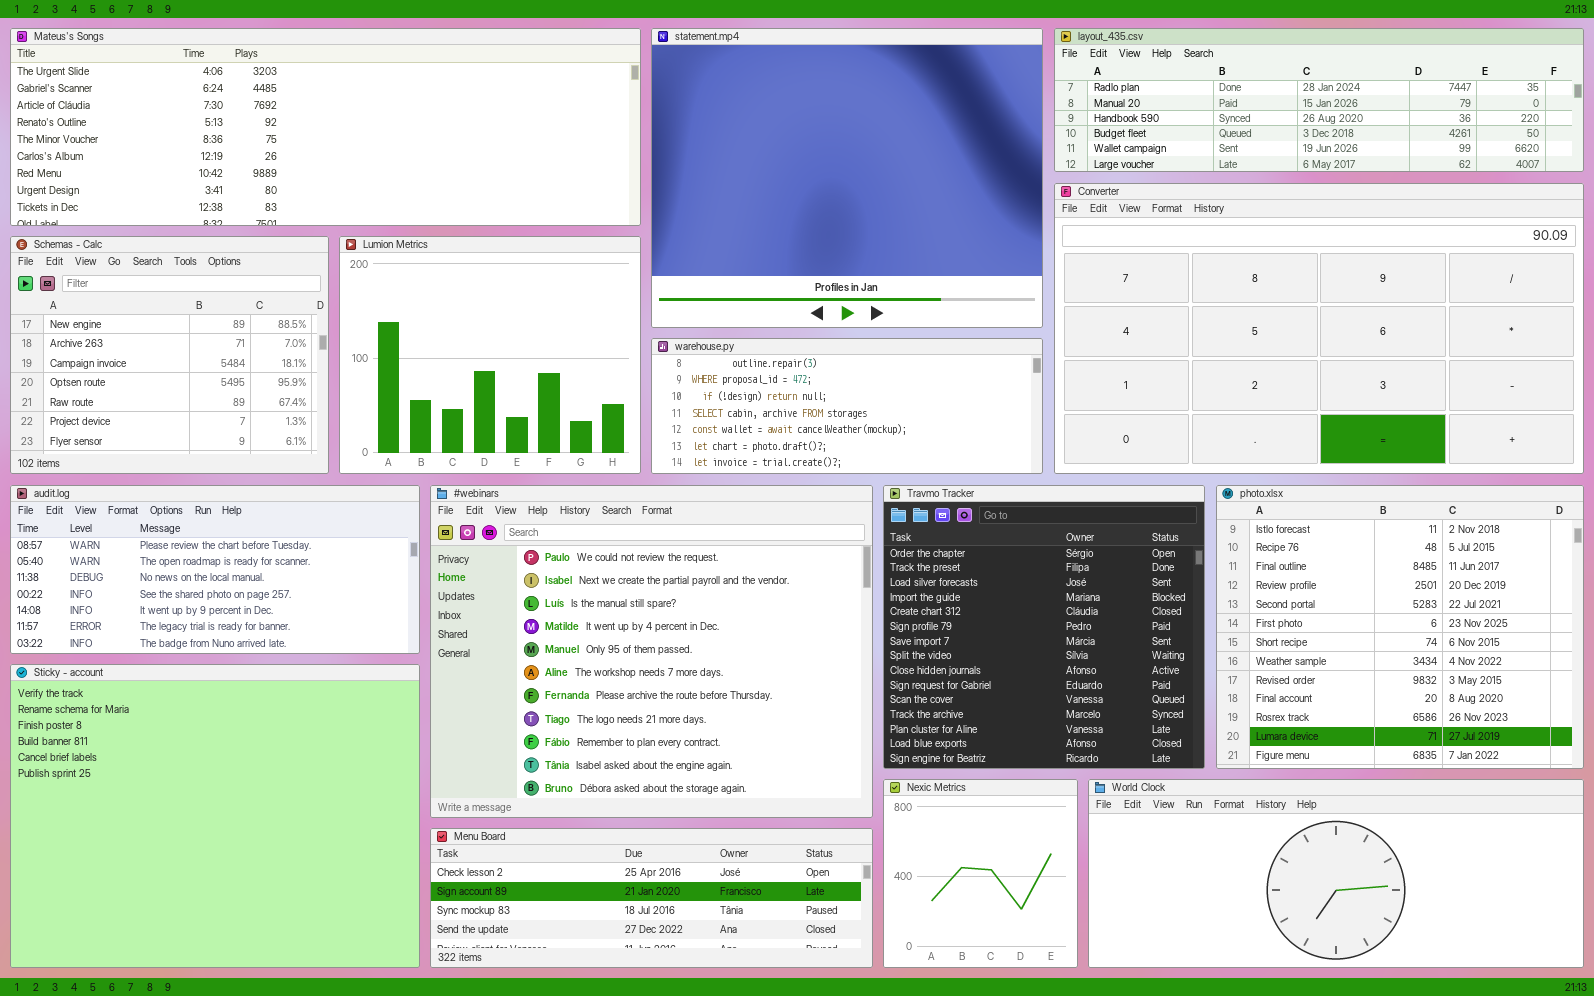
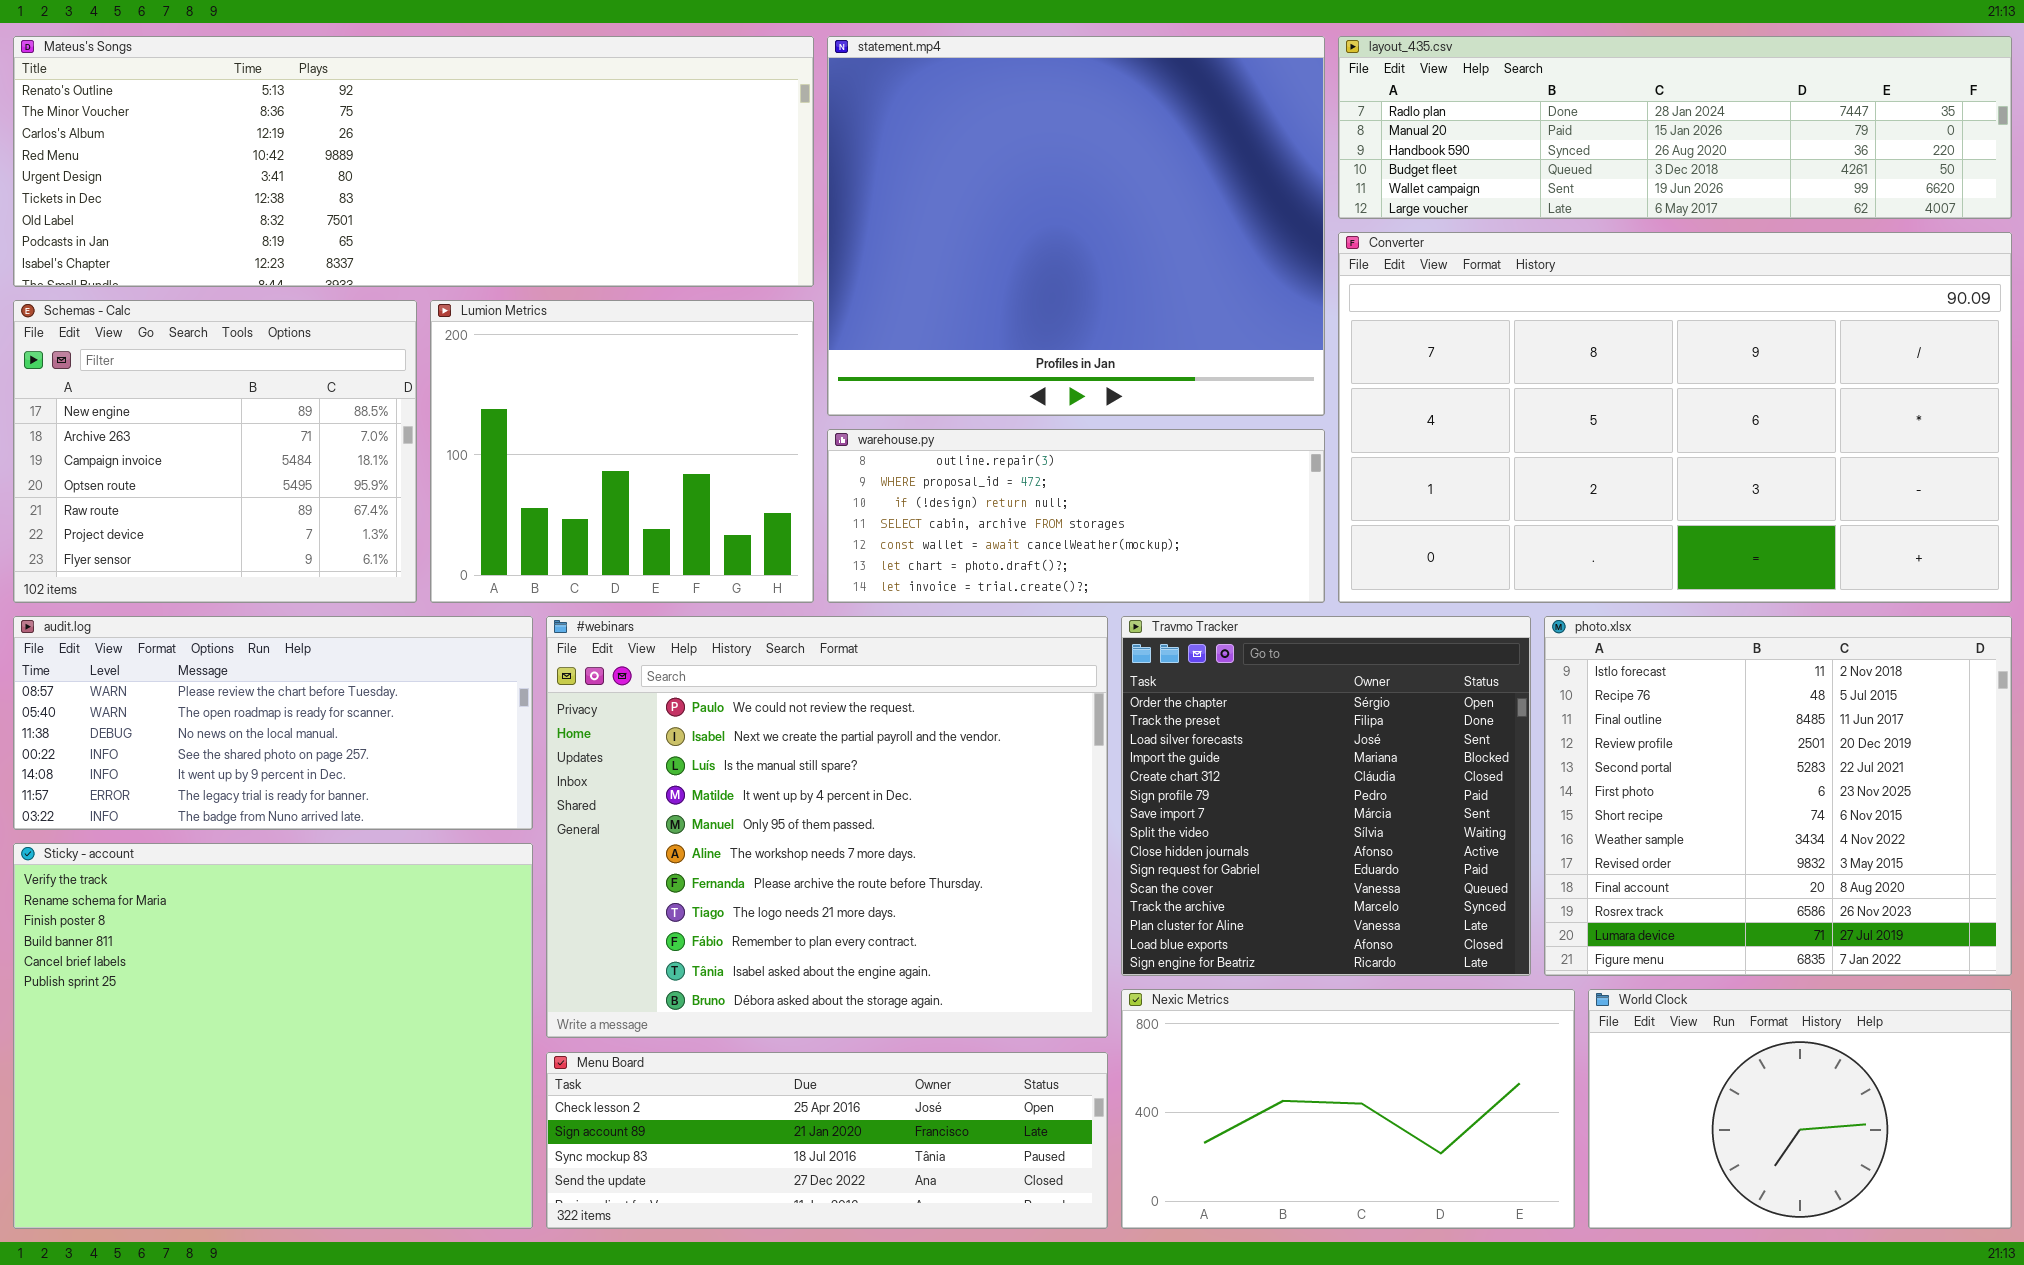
Mateus's Songs: [10,28,641,226] -> [13,36,814,287], scrolled down 3 rows
Nexic Metrics: [883,779,1078,968] -> [1121,989,1575,1229], resized
World Clock: [1088,779,1584,968] -> [1588,989,2012,1229], resized

